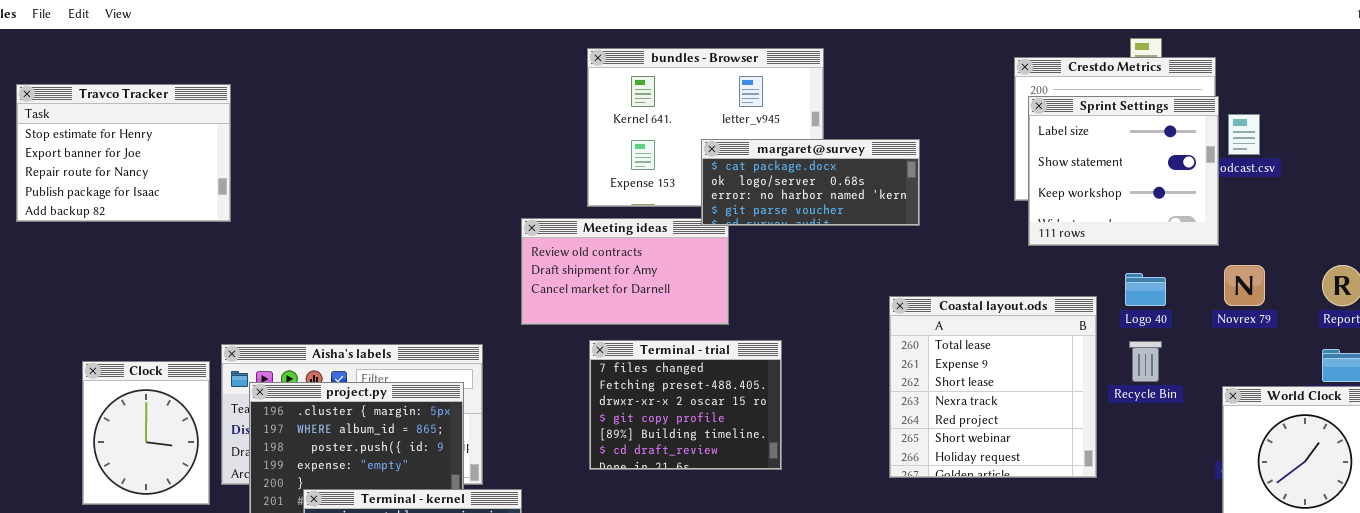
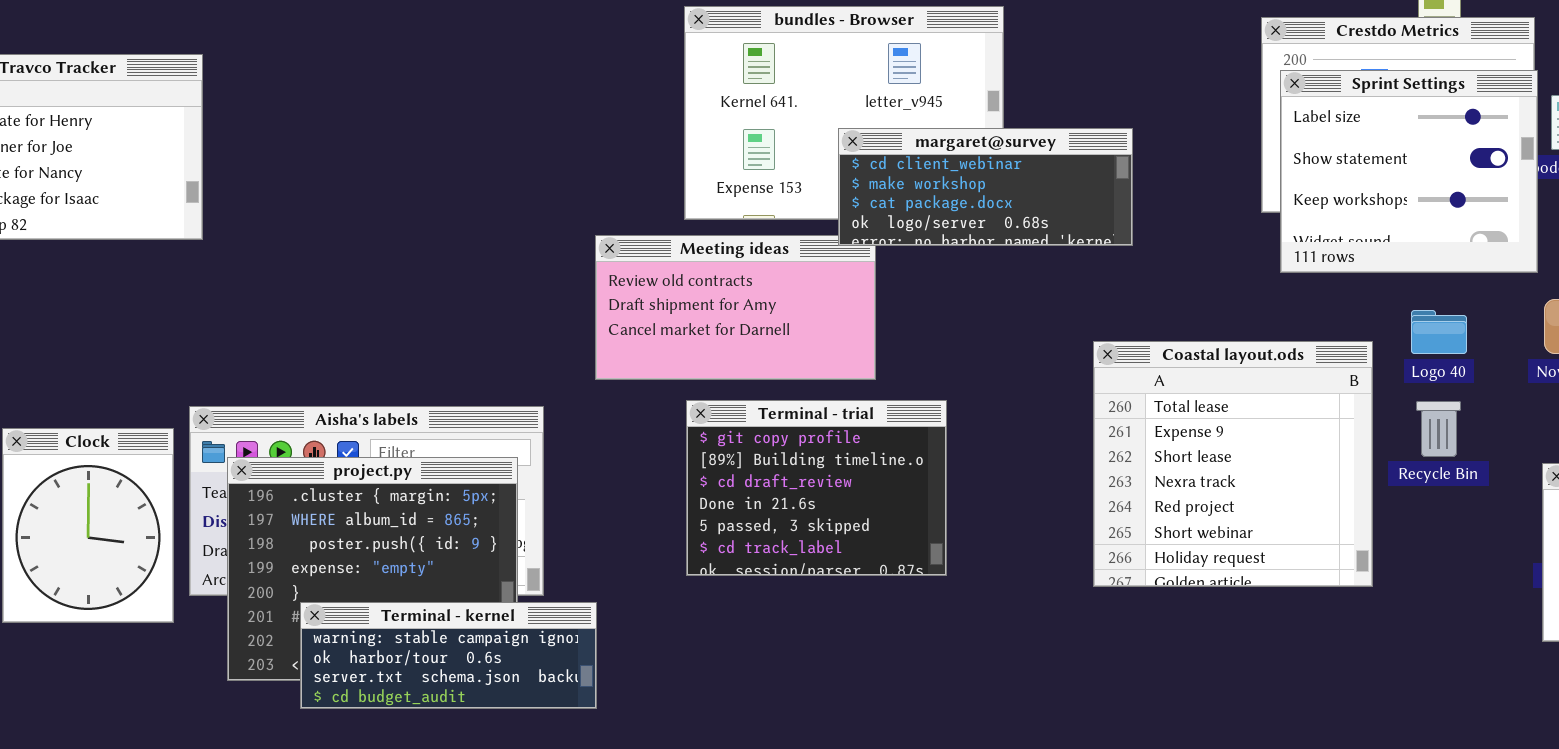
margaret@survey: [701,139,920,226] -> [838,128,1133,246], scrolled up 2 rows
Terminal - trial: [589,340,782,470] -> [686,400,947,576], scrolled down 3 rows

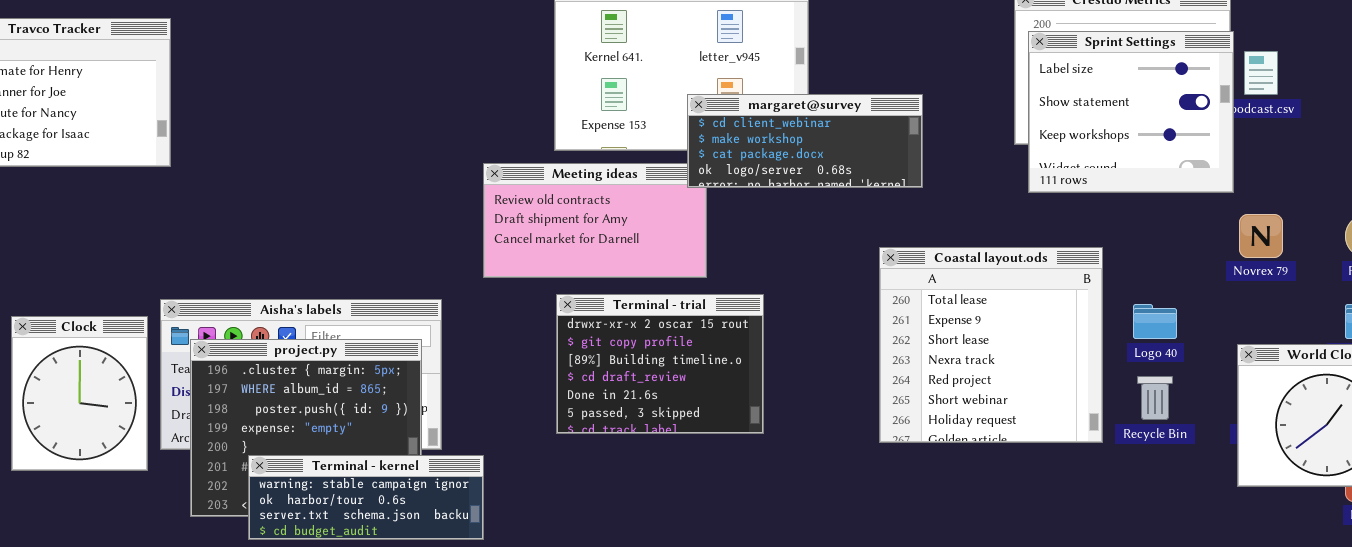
margaret@survey: [838,128,1133,246] -> [687,94,923,188], moved
Logo 40: [1411,310,1467,354] -> [1133,304,1177,339], moved
Terminal - trial: [686,400,947,576] -> [556,294,764,434], scrolled up 1 row
Recycle Bin: [1416,401,1461,457] -> [1137,376,1173,420], moved

